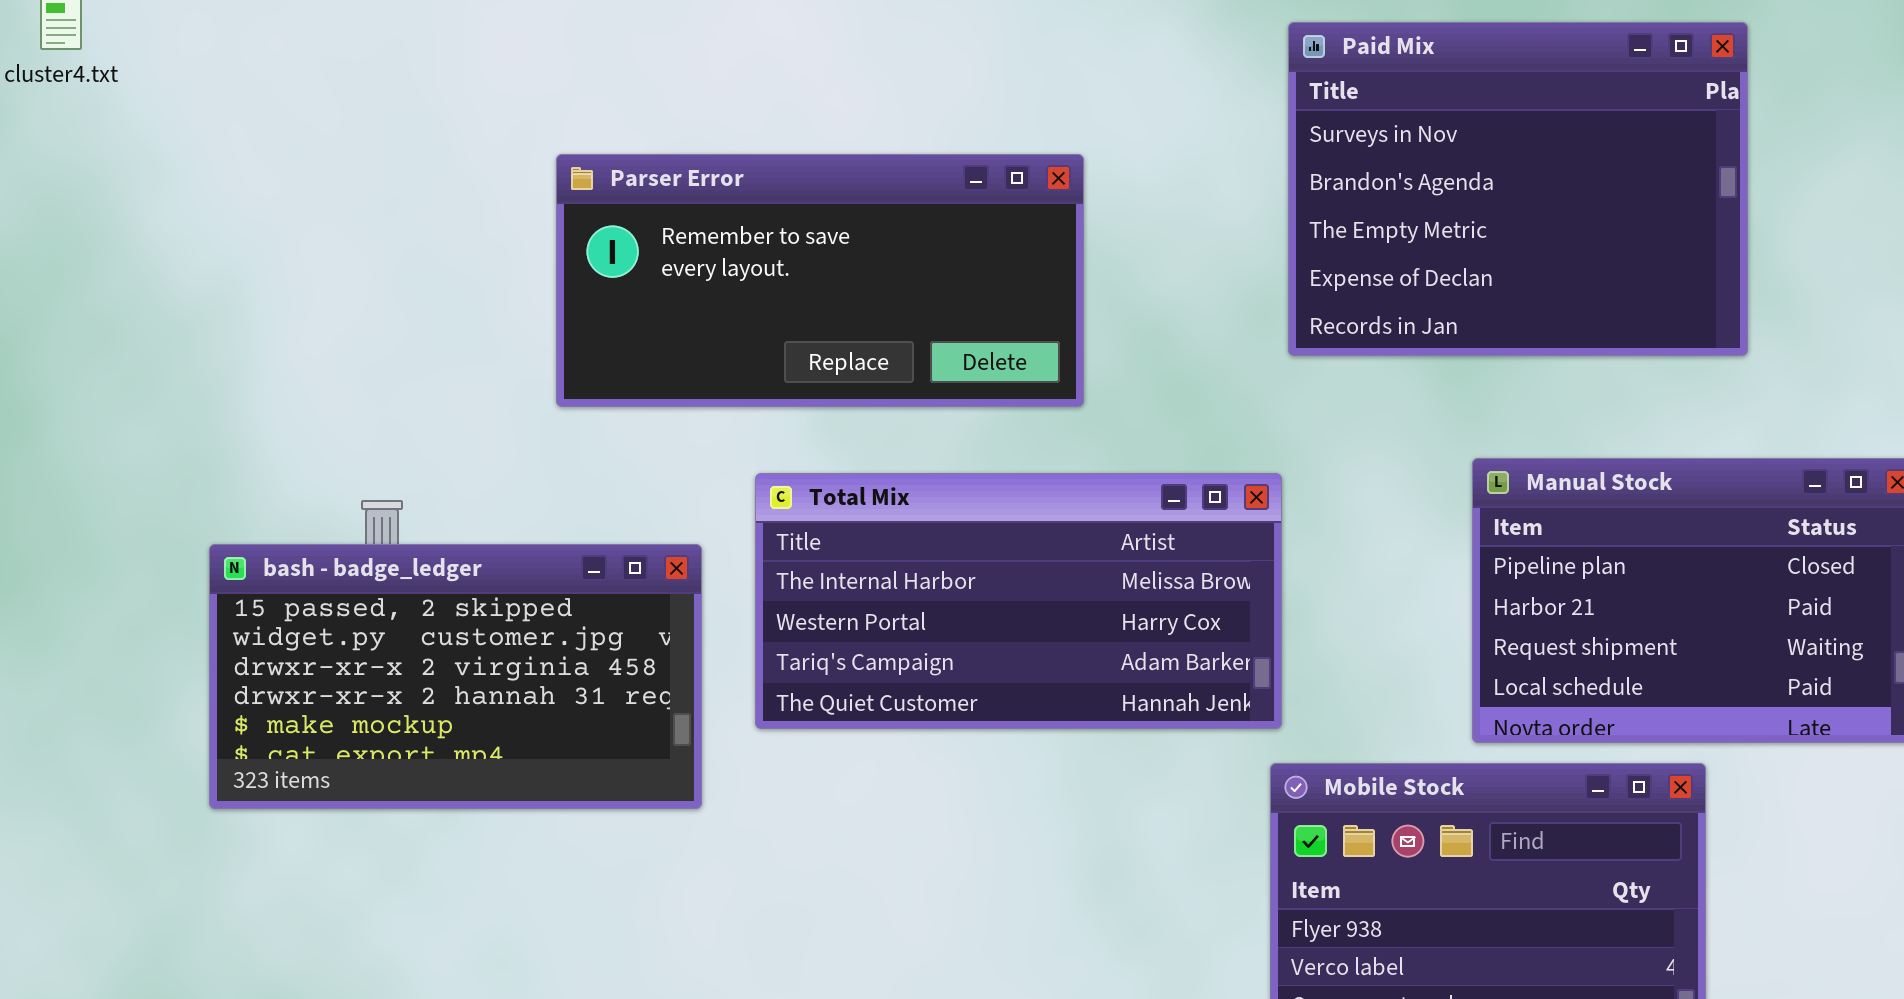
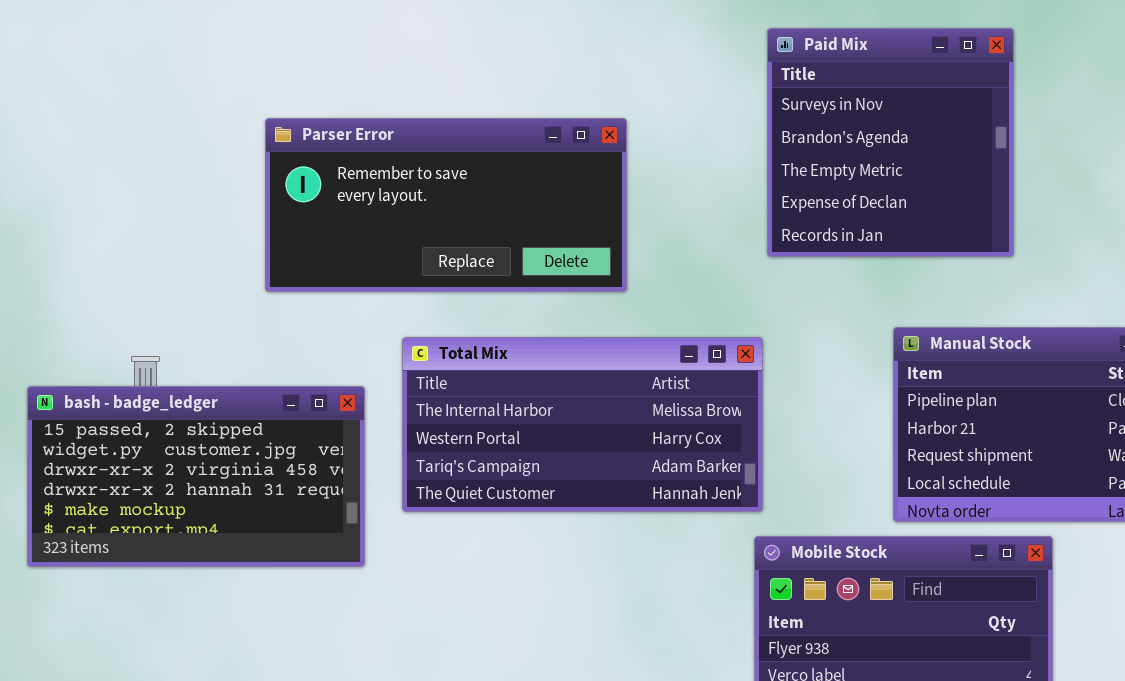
Paid Mix: [1288,22,1748,356] -> [767,28,1014,257], resized

